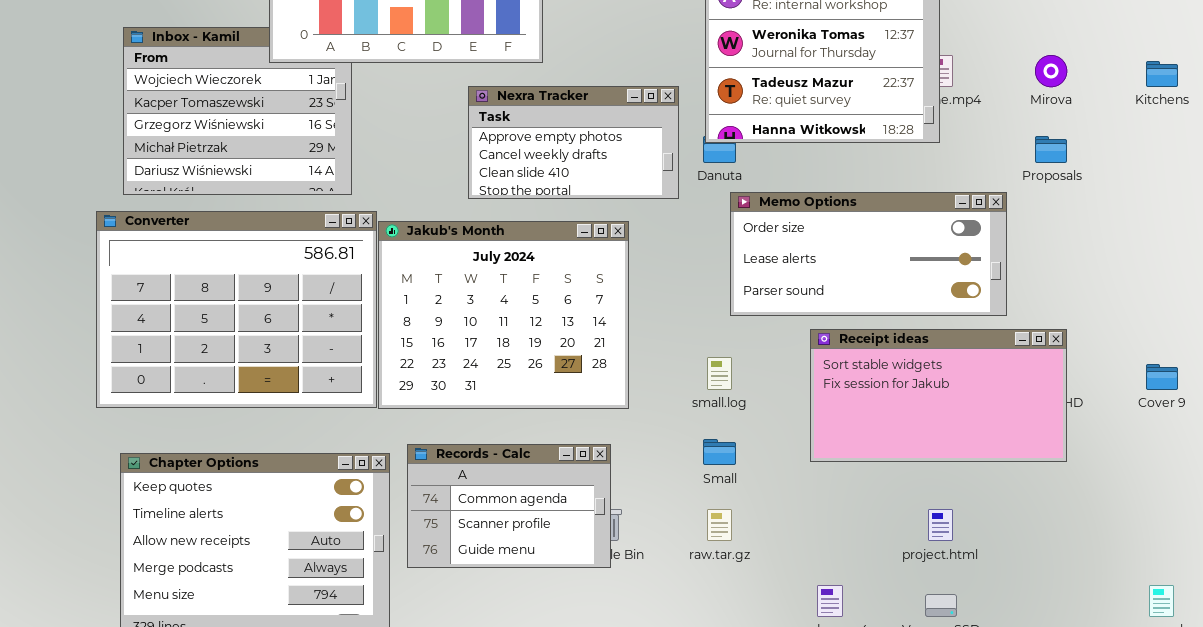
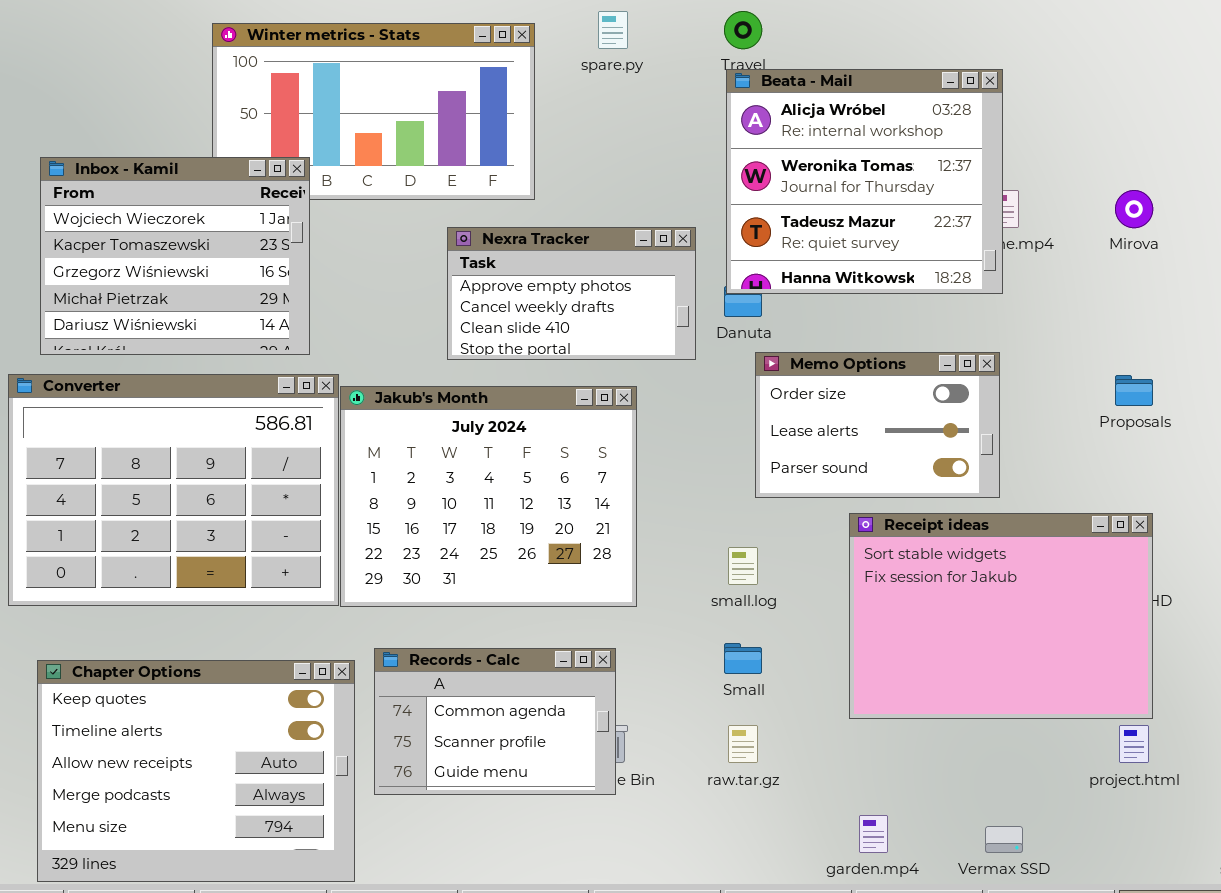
Inbox - Kamil: [123,27,352,195] -> [40,157,310,355], raised
Proposals: [1035,136,1067,163] -> [1115,375,1153,406], moved
Memo Options: [730,192,1007,316] -> [755,352,1000,498], resized
Receipt ideas: [810,329,1067,462] -> [849,513,1153,719], resized
project.html: [928,509,953,541] -> [1119,725,1149,763], moved

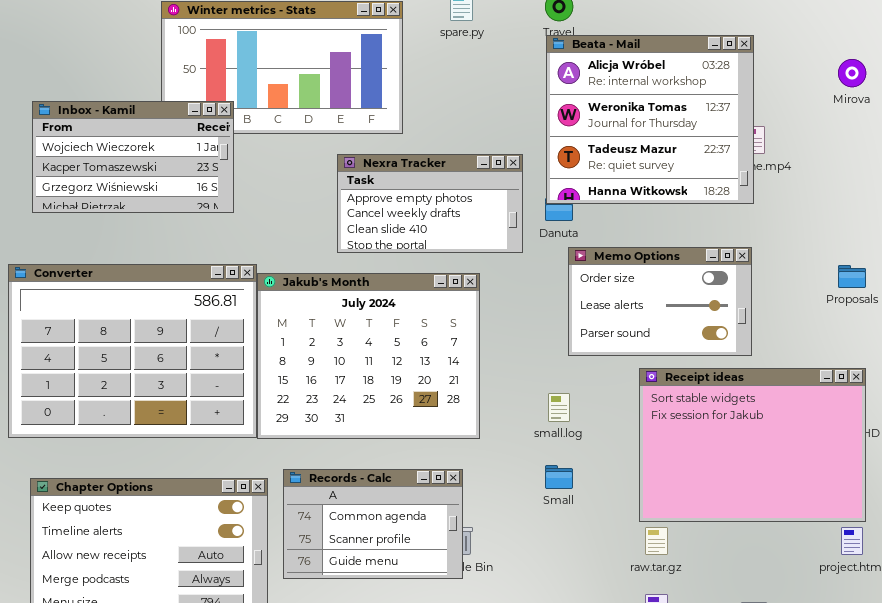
Inbox - Kamil: [40,157,310,355] -> [32,101,234,213], resized
Mirova: [1115,190,1153,228] -> [838,59,866,87], moved
raw.tar.gz: [728,725,758,763] -> [645,527,668,555], moved

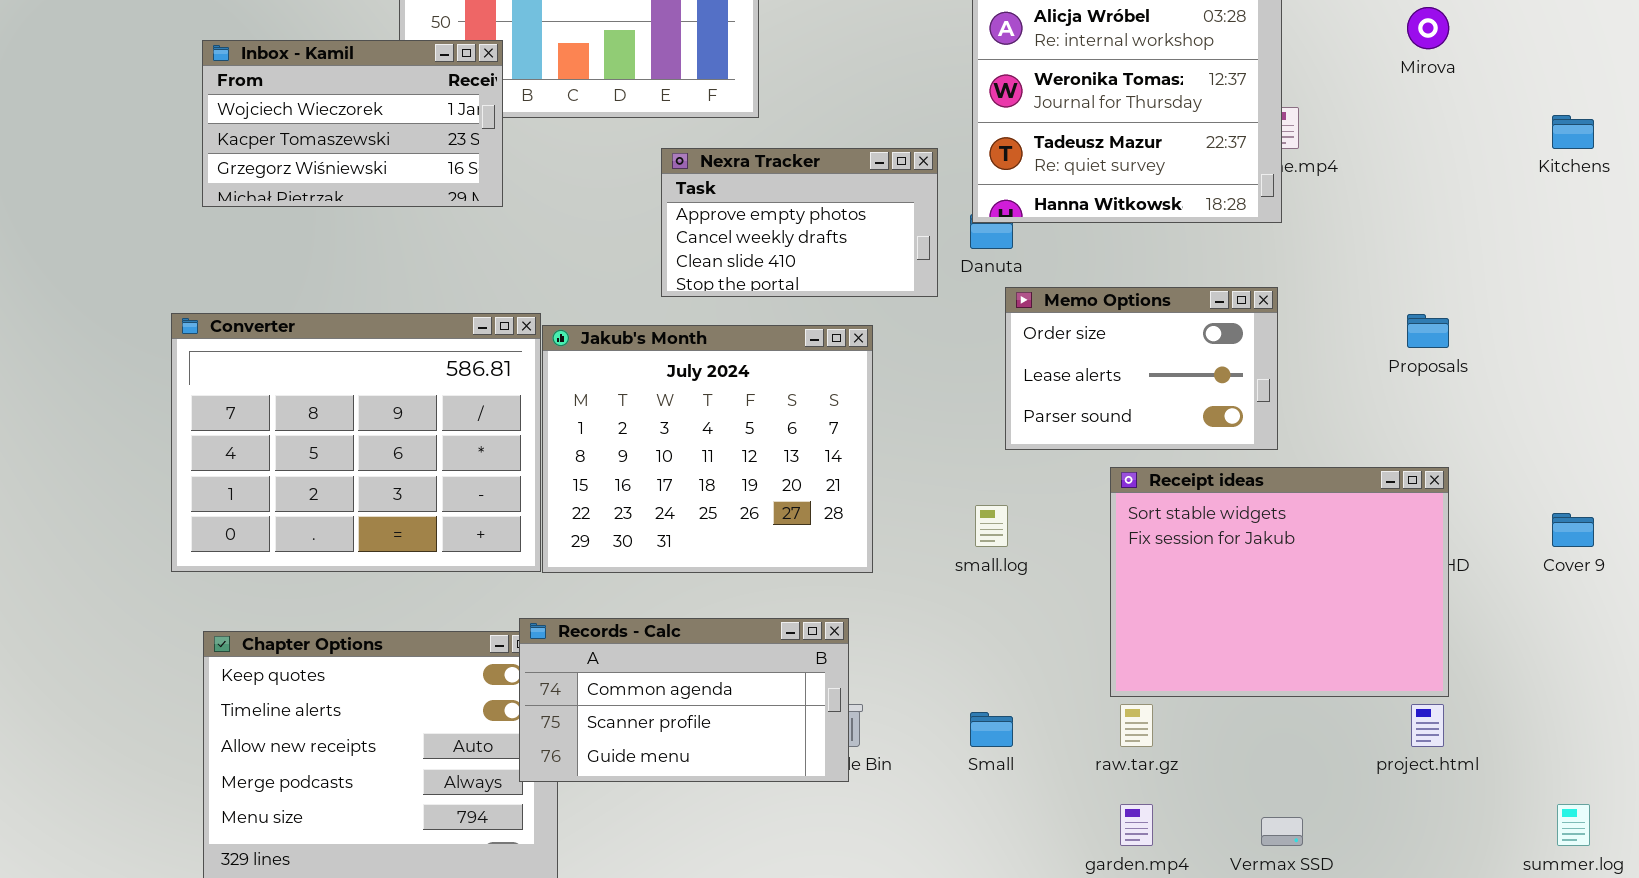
Inbox - Kamil: [32,101,234,213] -> [202,40,503,207], moved
Small: [545,465,573,489] -> [970,712,1013,747], moved
Records - Calc: [283,469,463,579] -> [519,618,849,782], resized

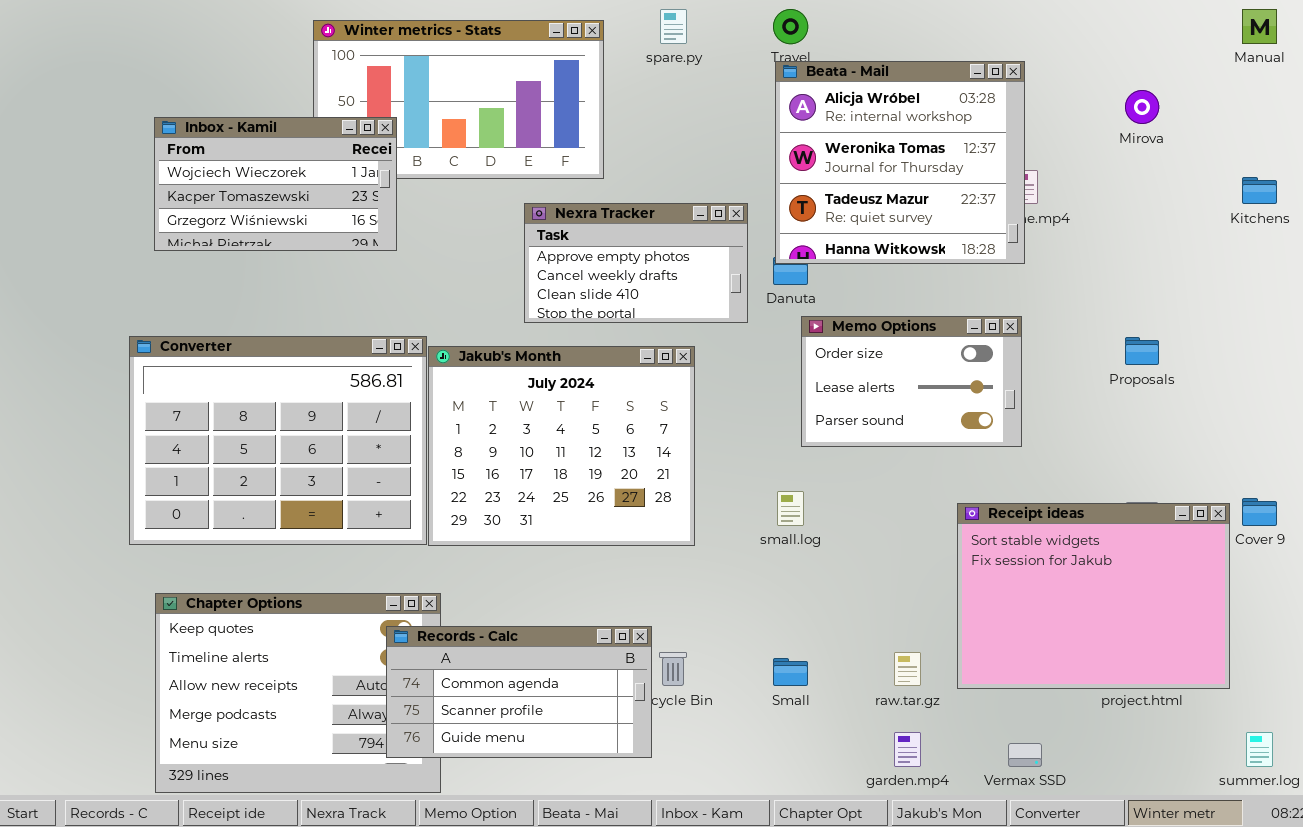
Receipt ideas: [1110,467,1449,697] -> [957,503,1230,689], moved
Records - Calc: [519,618,849,782] -> [386,626,652,758], moved

